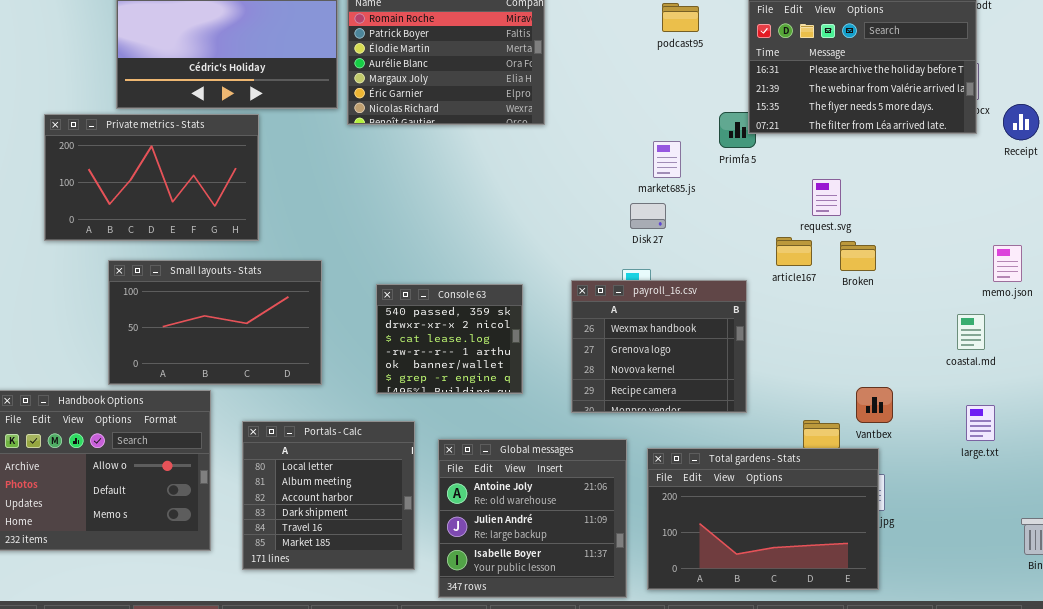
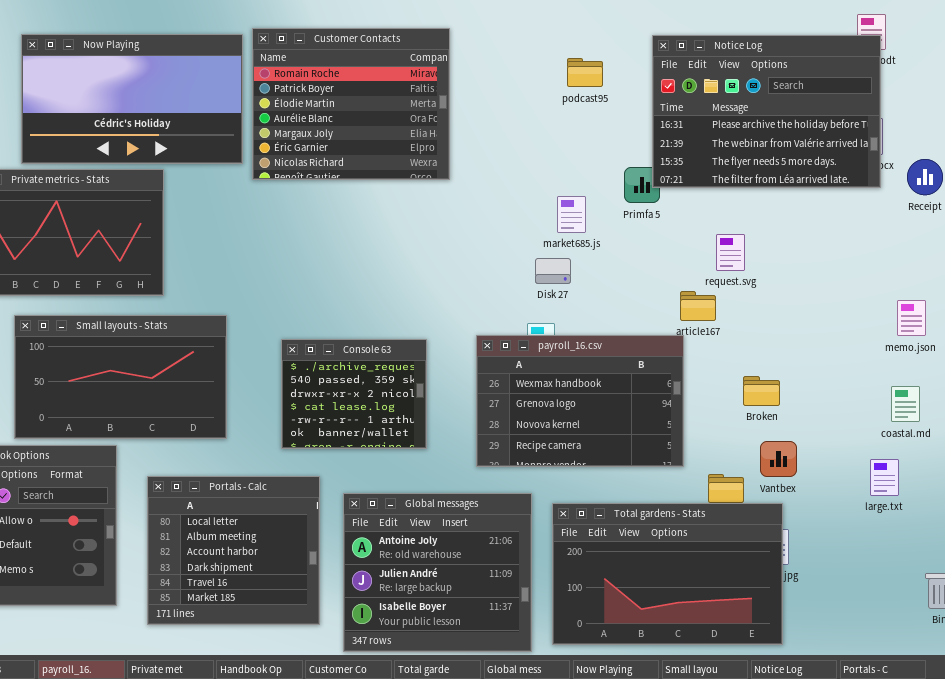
Broken: [840,241,876,271] -> [743,376,780,406], moved
payroll_16.csv: [571,280,747,413] -> [476,335,684,467], resized
Console 63: [376,284,523,394] -> [281,339,427,449], scrolled up 1 row
coastal.md: [957,314,985,350] -> [891,386,920,422], moved

